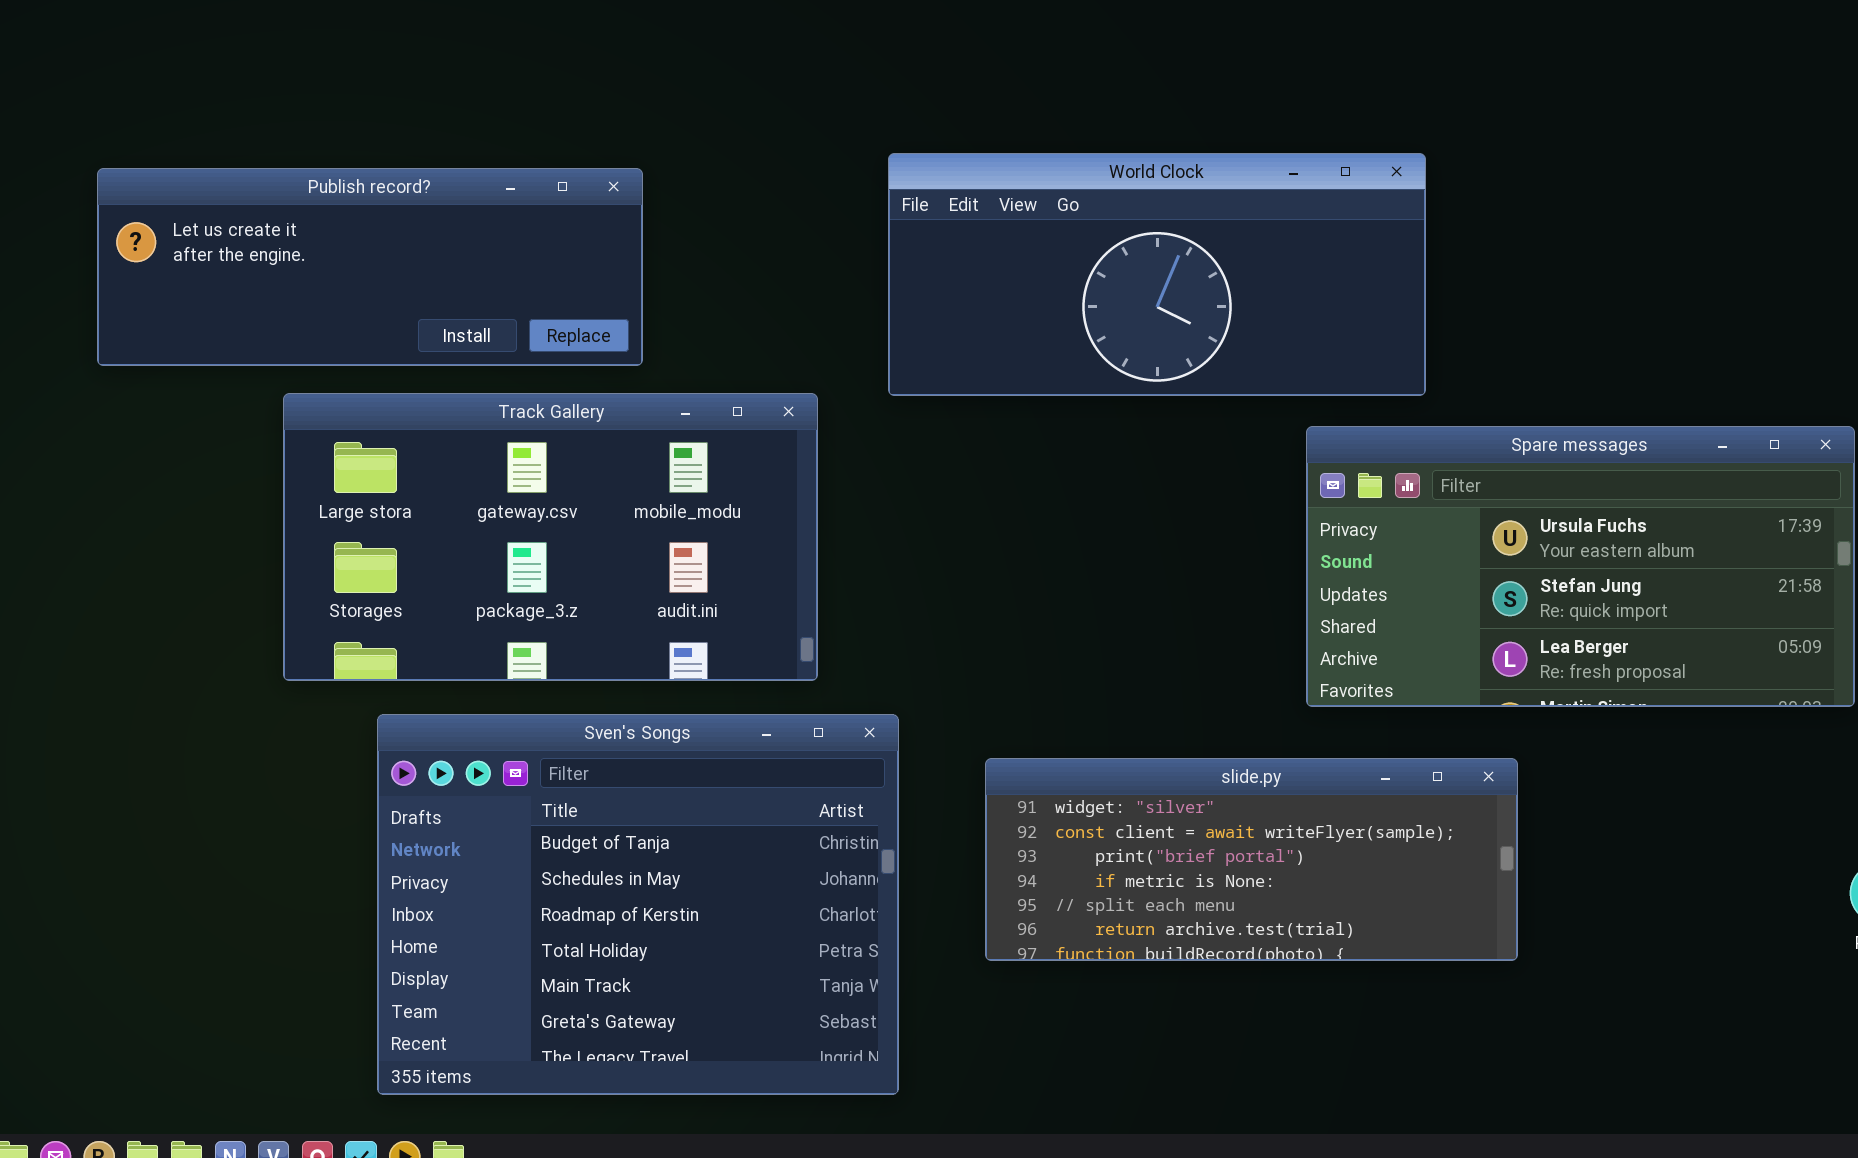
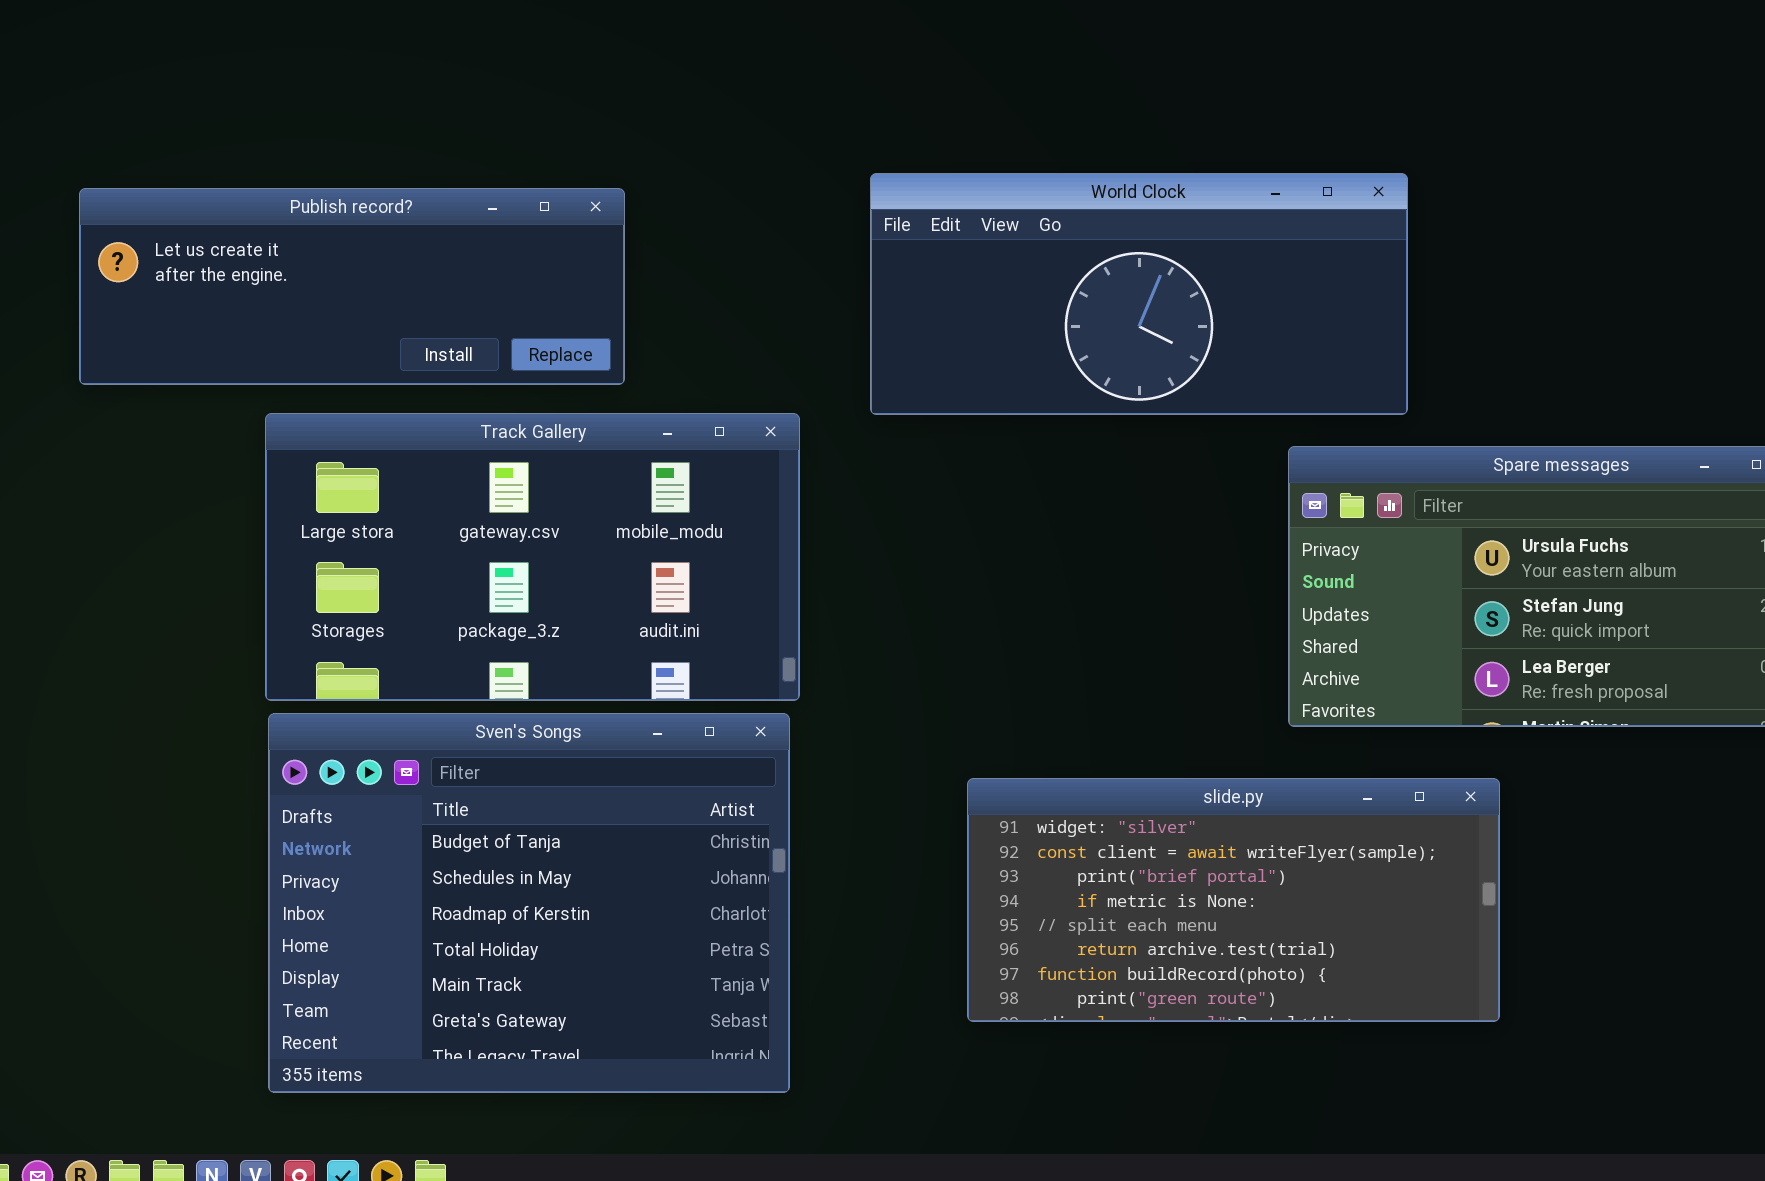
Sven's Songs: [377,714,899,1095] -> [268,713,790,1093], moved
slide.py: [985,758,1518,961] -> [967,778,1500,1022], resized

